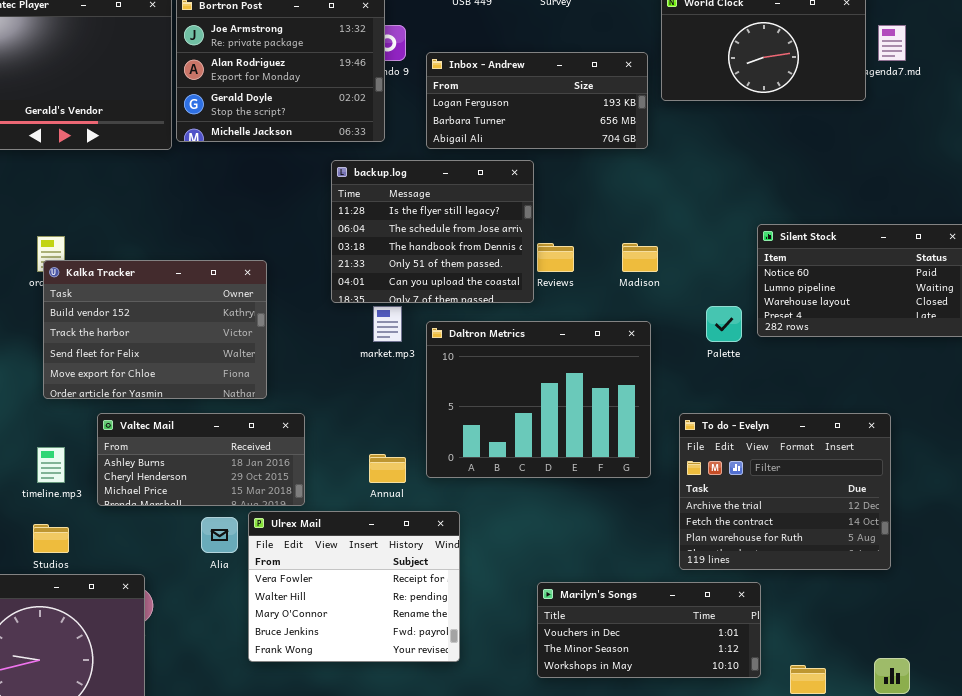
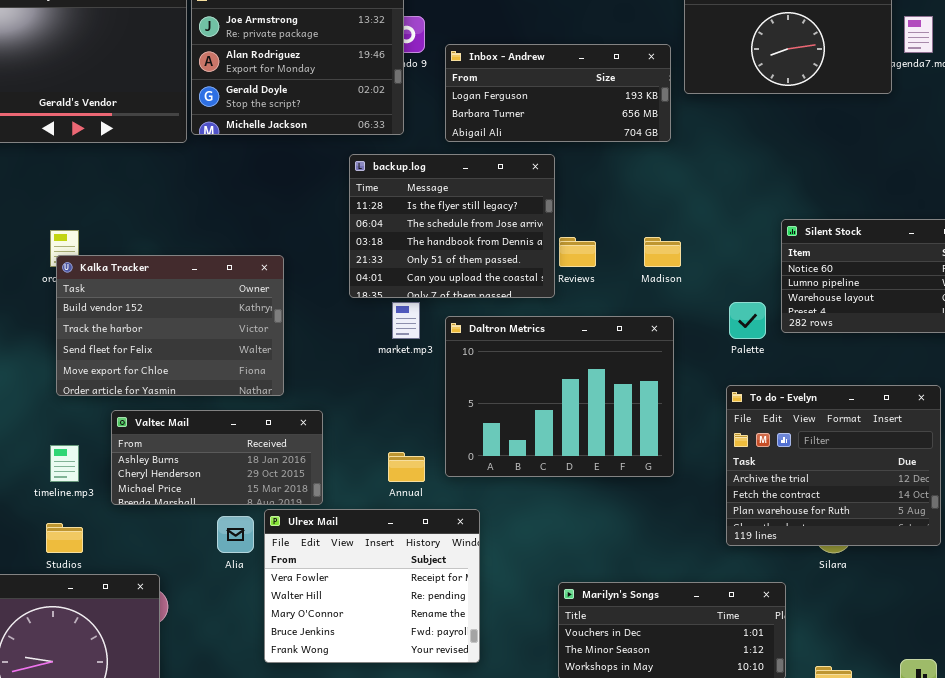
To do - Evelyn: [679,413,891,570] -> [726,385,941,546], moved

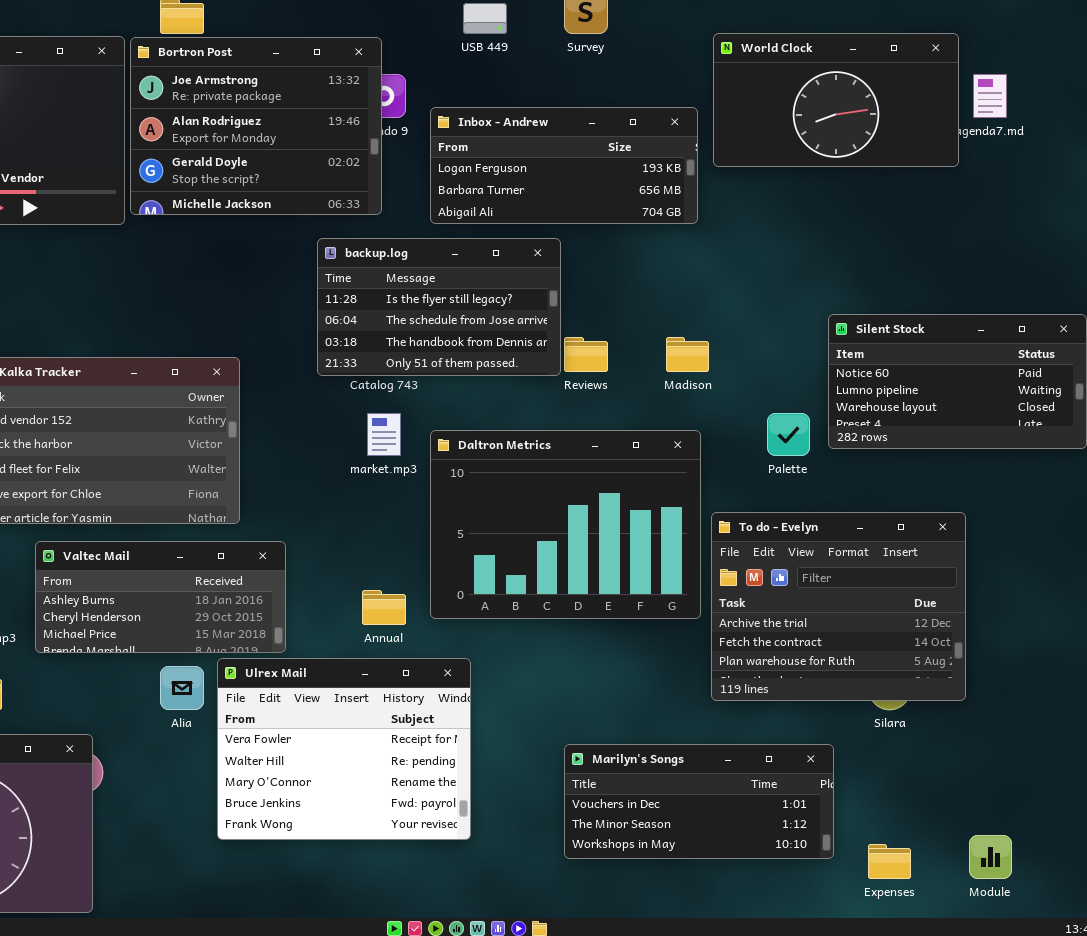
backup.log: [349,154,555,298] -> [317,238,561,376], resized
To do - Evelyn: [726,385,941,546] -> [711,512,966,701], moved

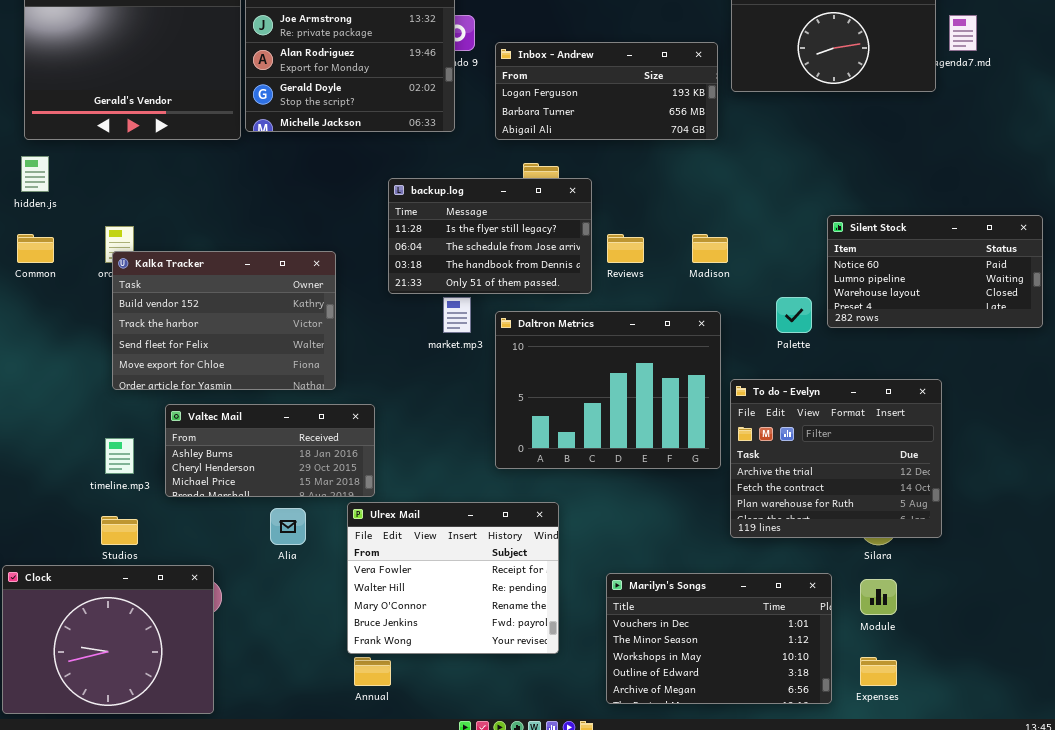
backup.log: [317,238,561,376] -> [388,178,592,294], moved
Annual: [362,590,406,625] -> [354,657,391,686], moved
Ulrex Mail: [217,658,471,840] -> [347,502,559,654], moved
Marilyn's Songs: [564,744,834,859] -> [606,573,832,704], resized
Module: [969,835,1012,879] -> [860,579,897,615], moved

